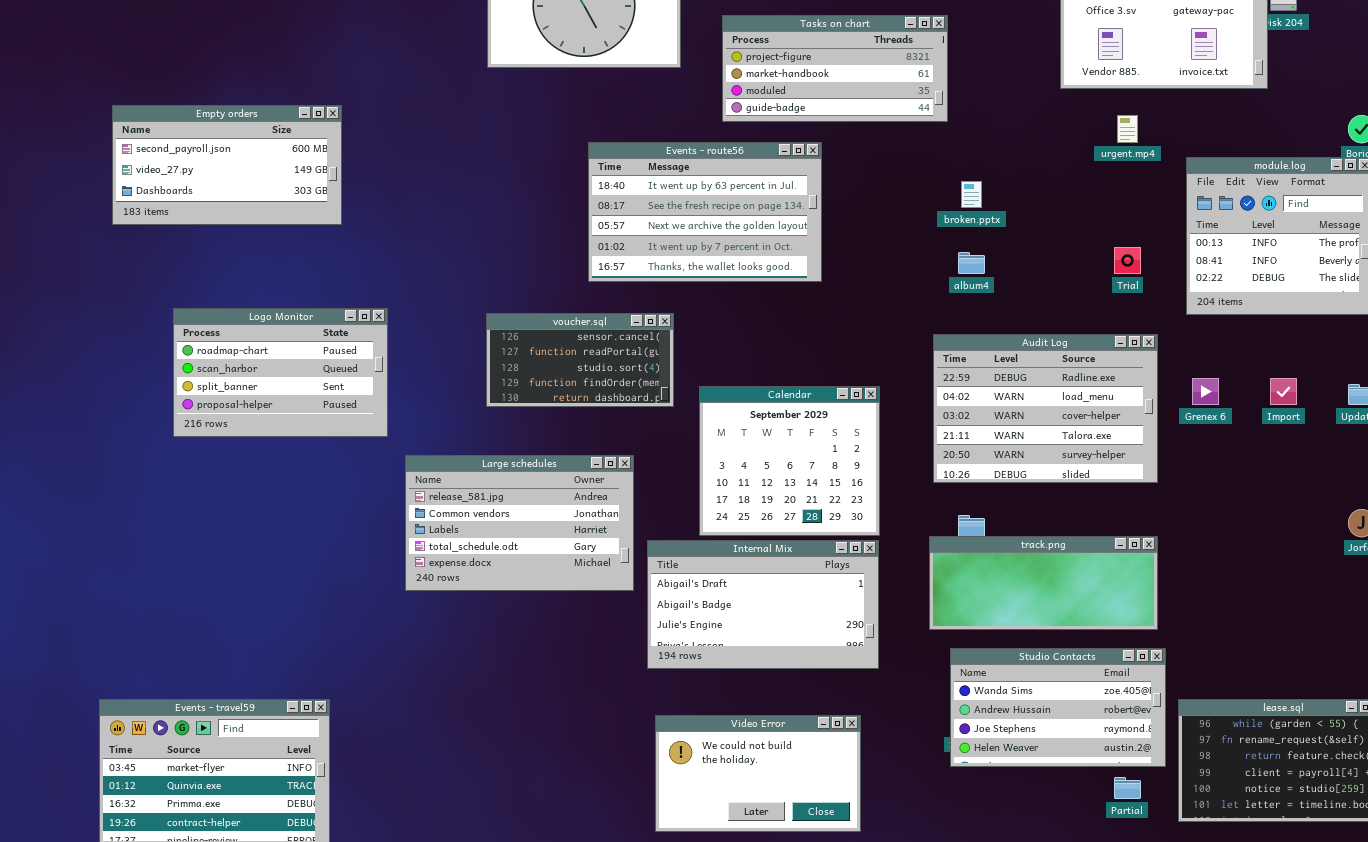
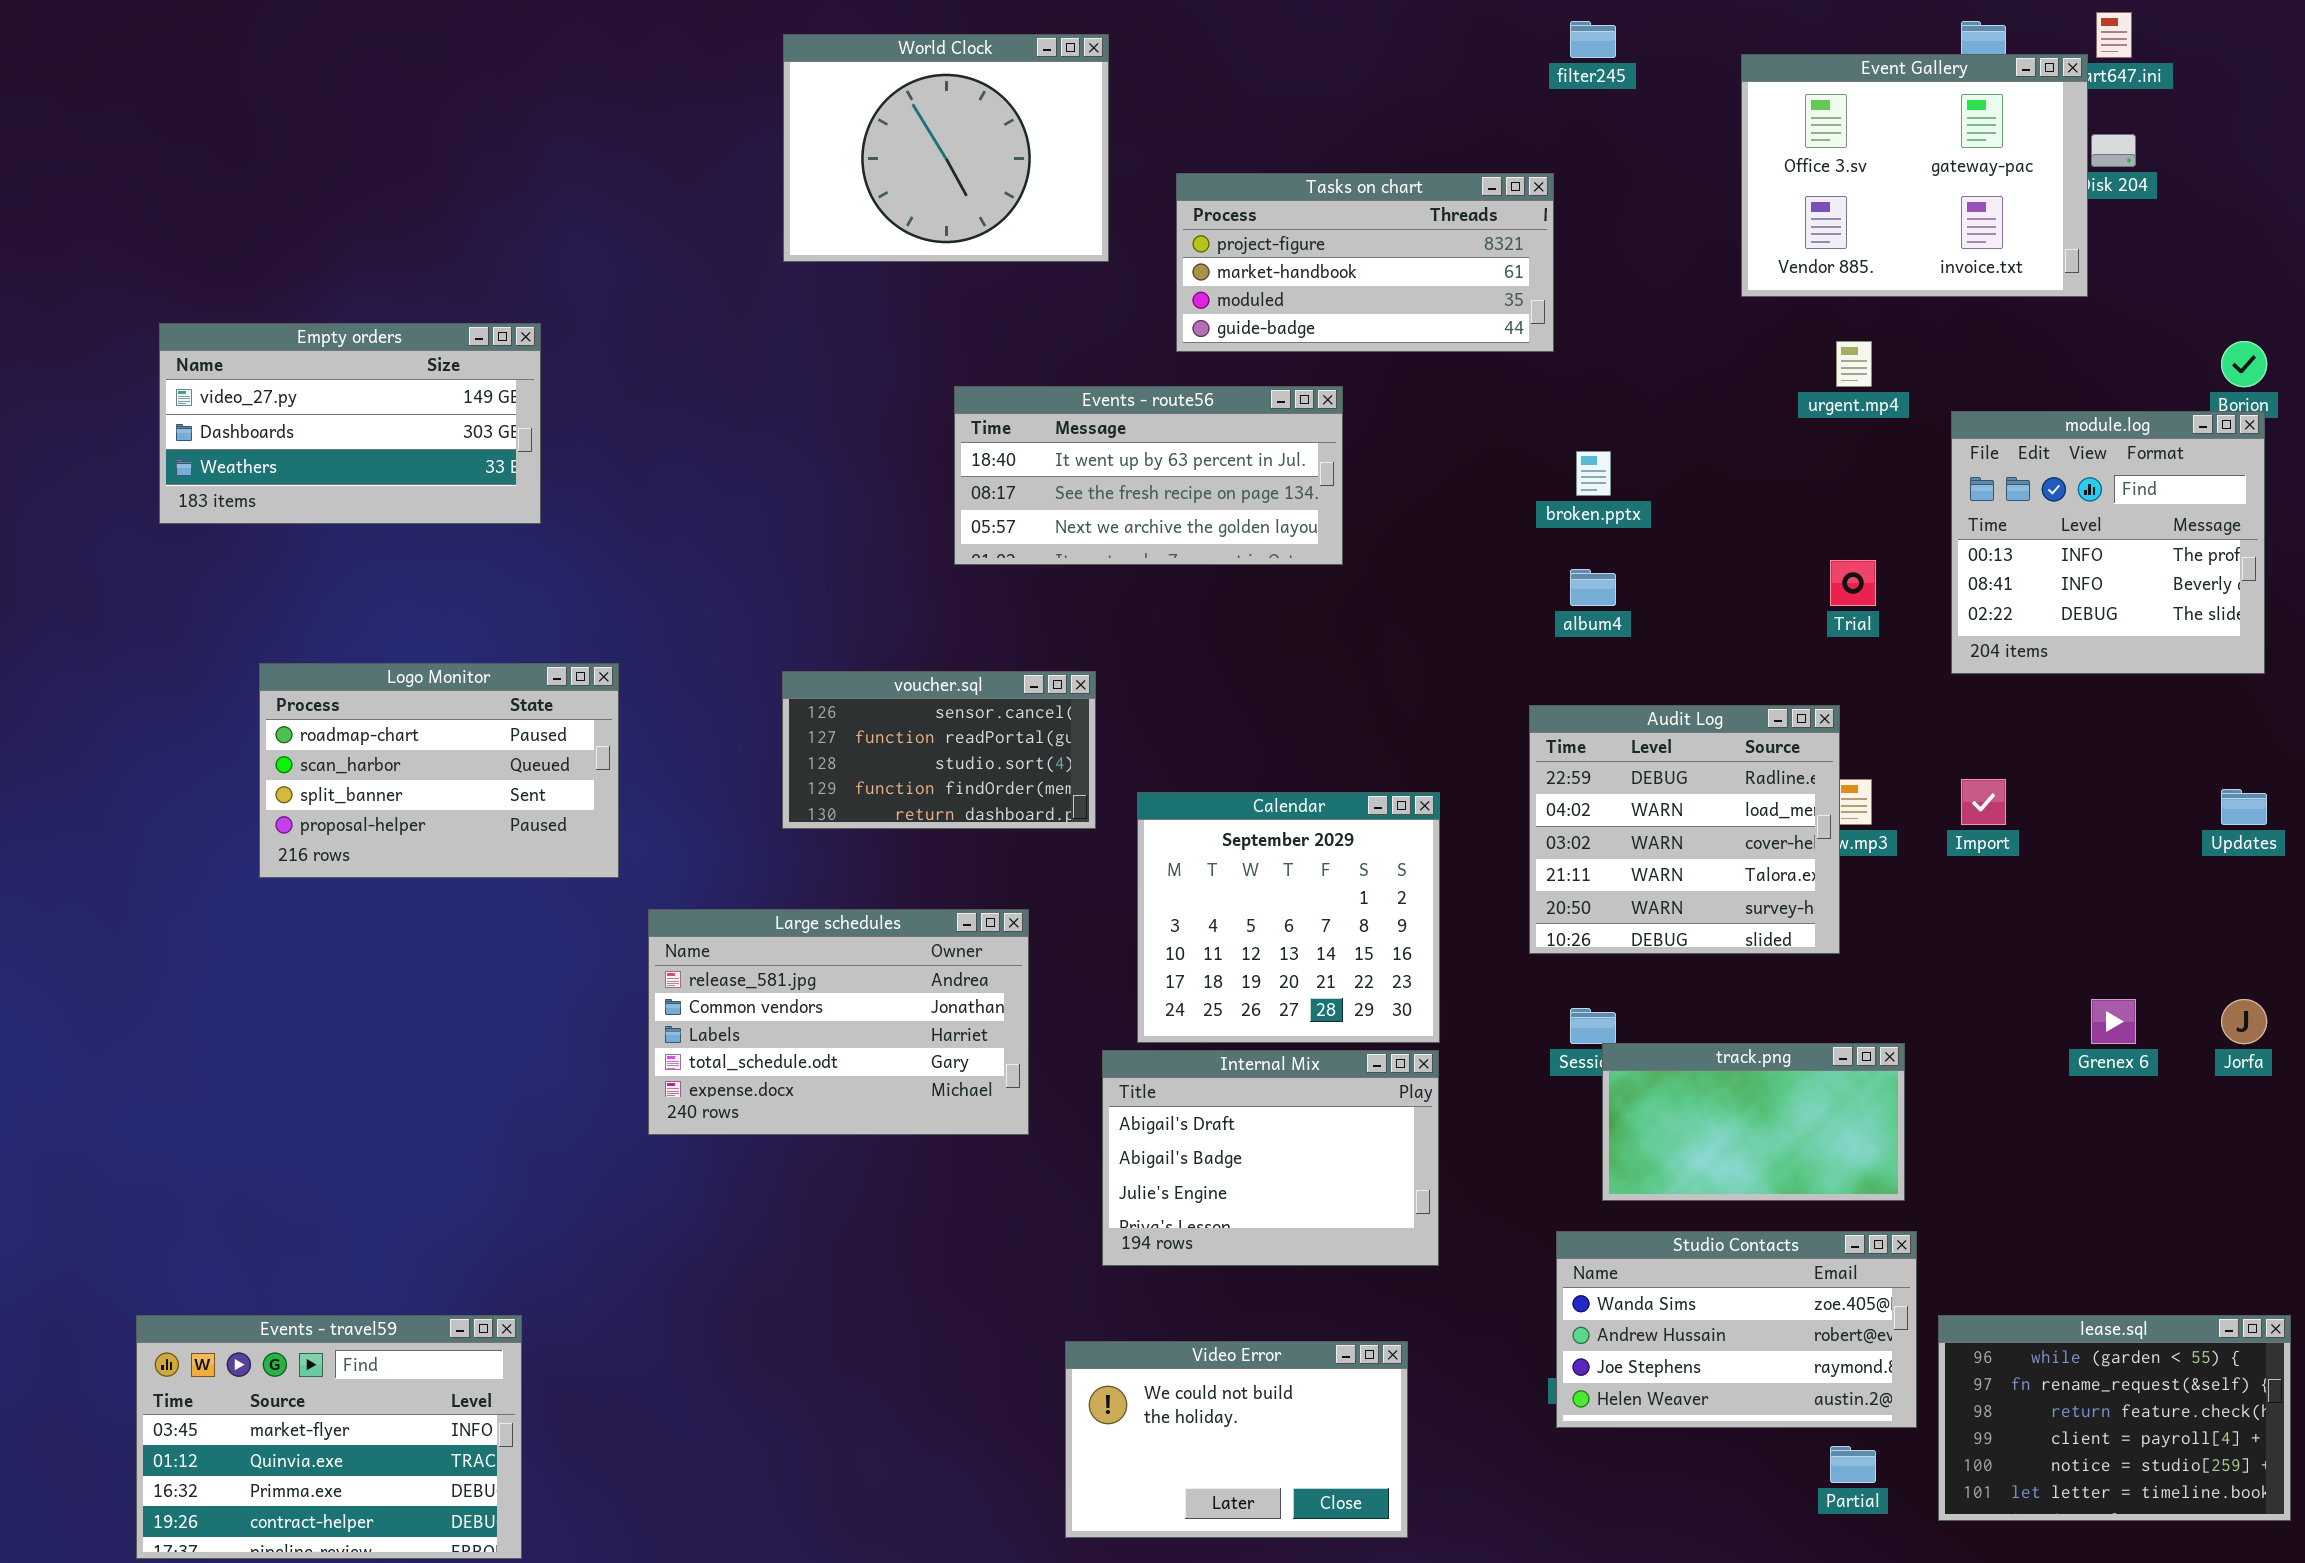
Empty orders: [112,105,342,225] -> [159,323,541,524], scrolled down 1 row
Events - route56: [588,142,822,282] -> [954,386,1343,565], resized
Audit Log: [933,334,1158,483] -> [1529,705,1840,954], resized
Grenex 6: [1192,378,1219,405] -> [2091,999,2136,1044], moved
Import: [1270,378,1297,405] -> [1961,779,2006,825], moved
track.png: [929,536,1158,630] -> [1602,1043,1905,1201], resized
Internal Mix: [647,540,879,669] -> [1102,1050,1439,1266], resized

